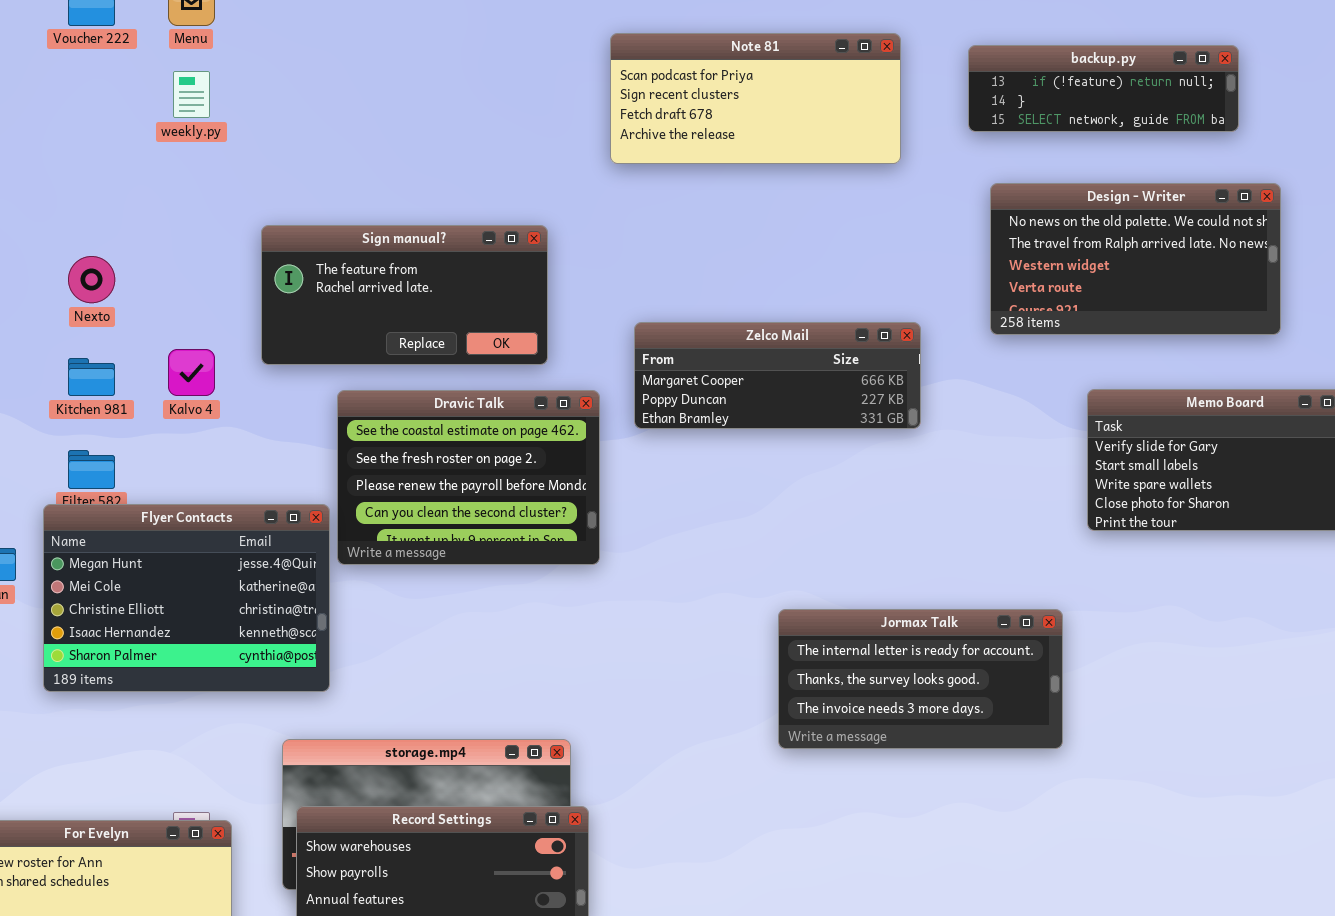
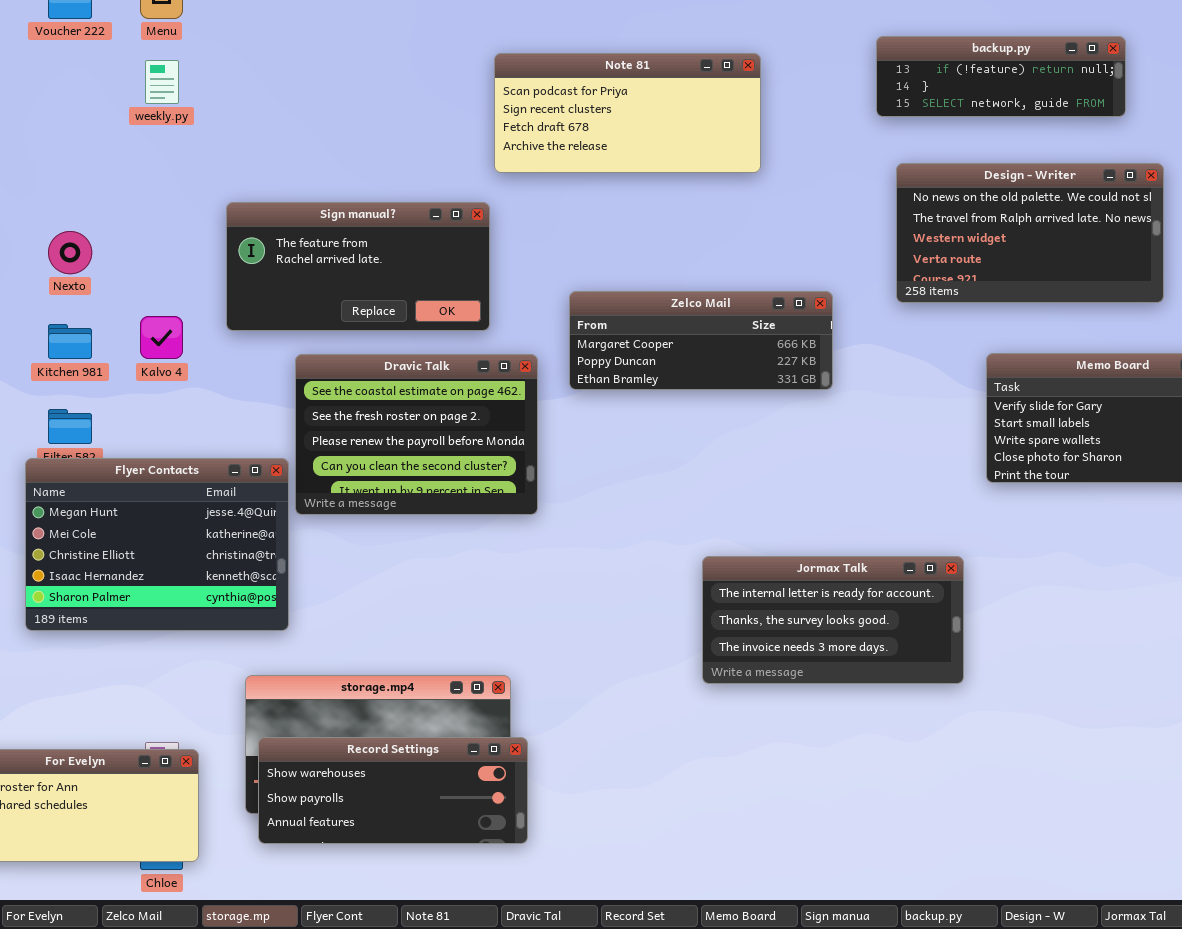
Note 81: [610,33,901,164] -> [494,53,761,173], moved

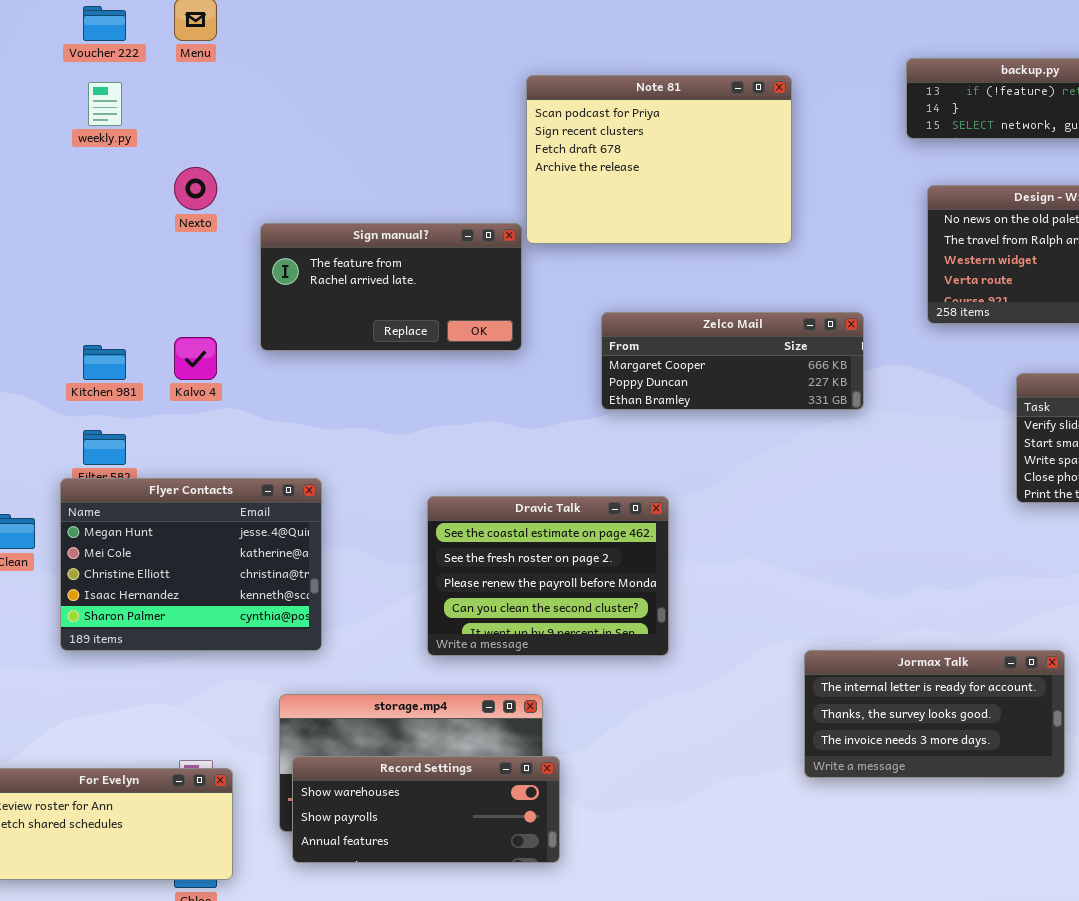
Note 81: [494,53,761,173] -> [526,75,792,244], resized
weekly.py: [145,60,179,104] -> [88,82,122,126], moved
Nexto: [48,231,92,274] -> [174,167,217,210], moved
Dravic Talk: [295,354,538,515] -> [427,496,669,656], moved
Jormax Talk: [702,556,964,684] -> [804,650,1065,778], moved

